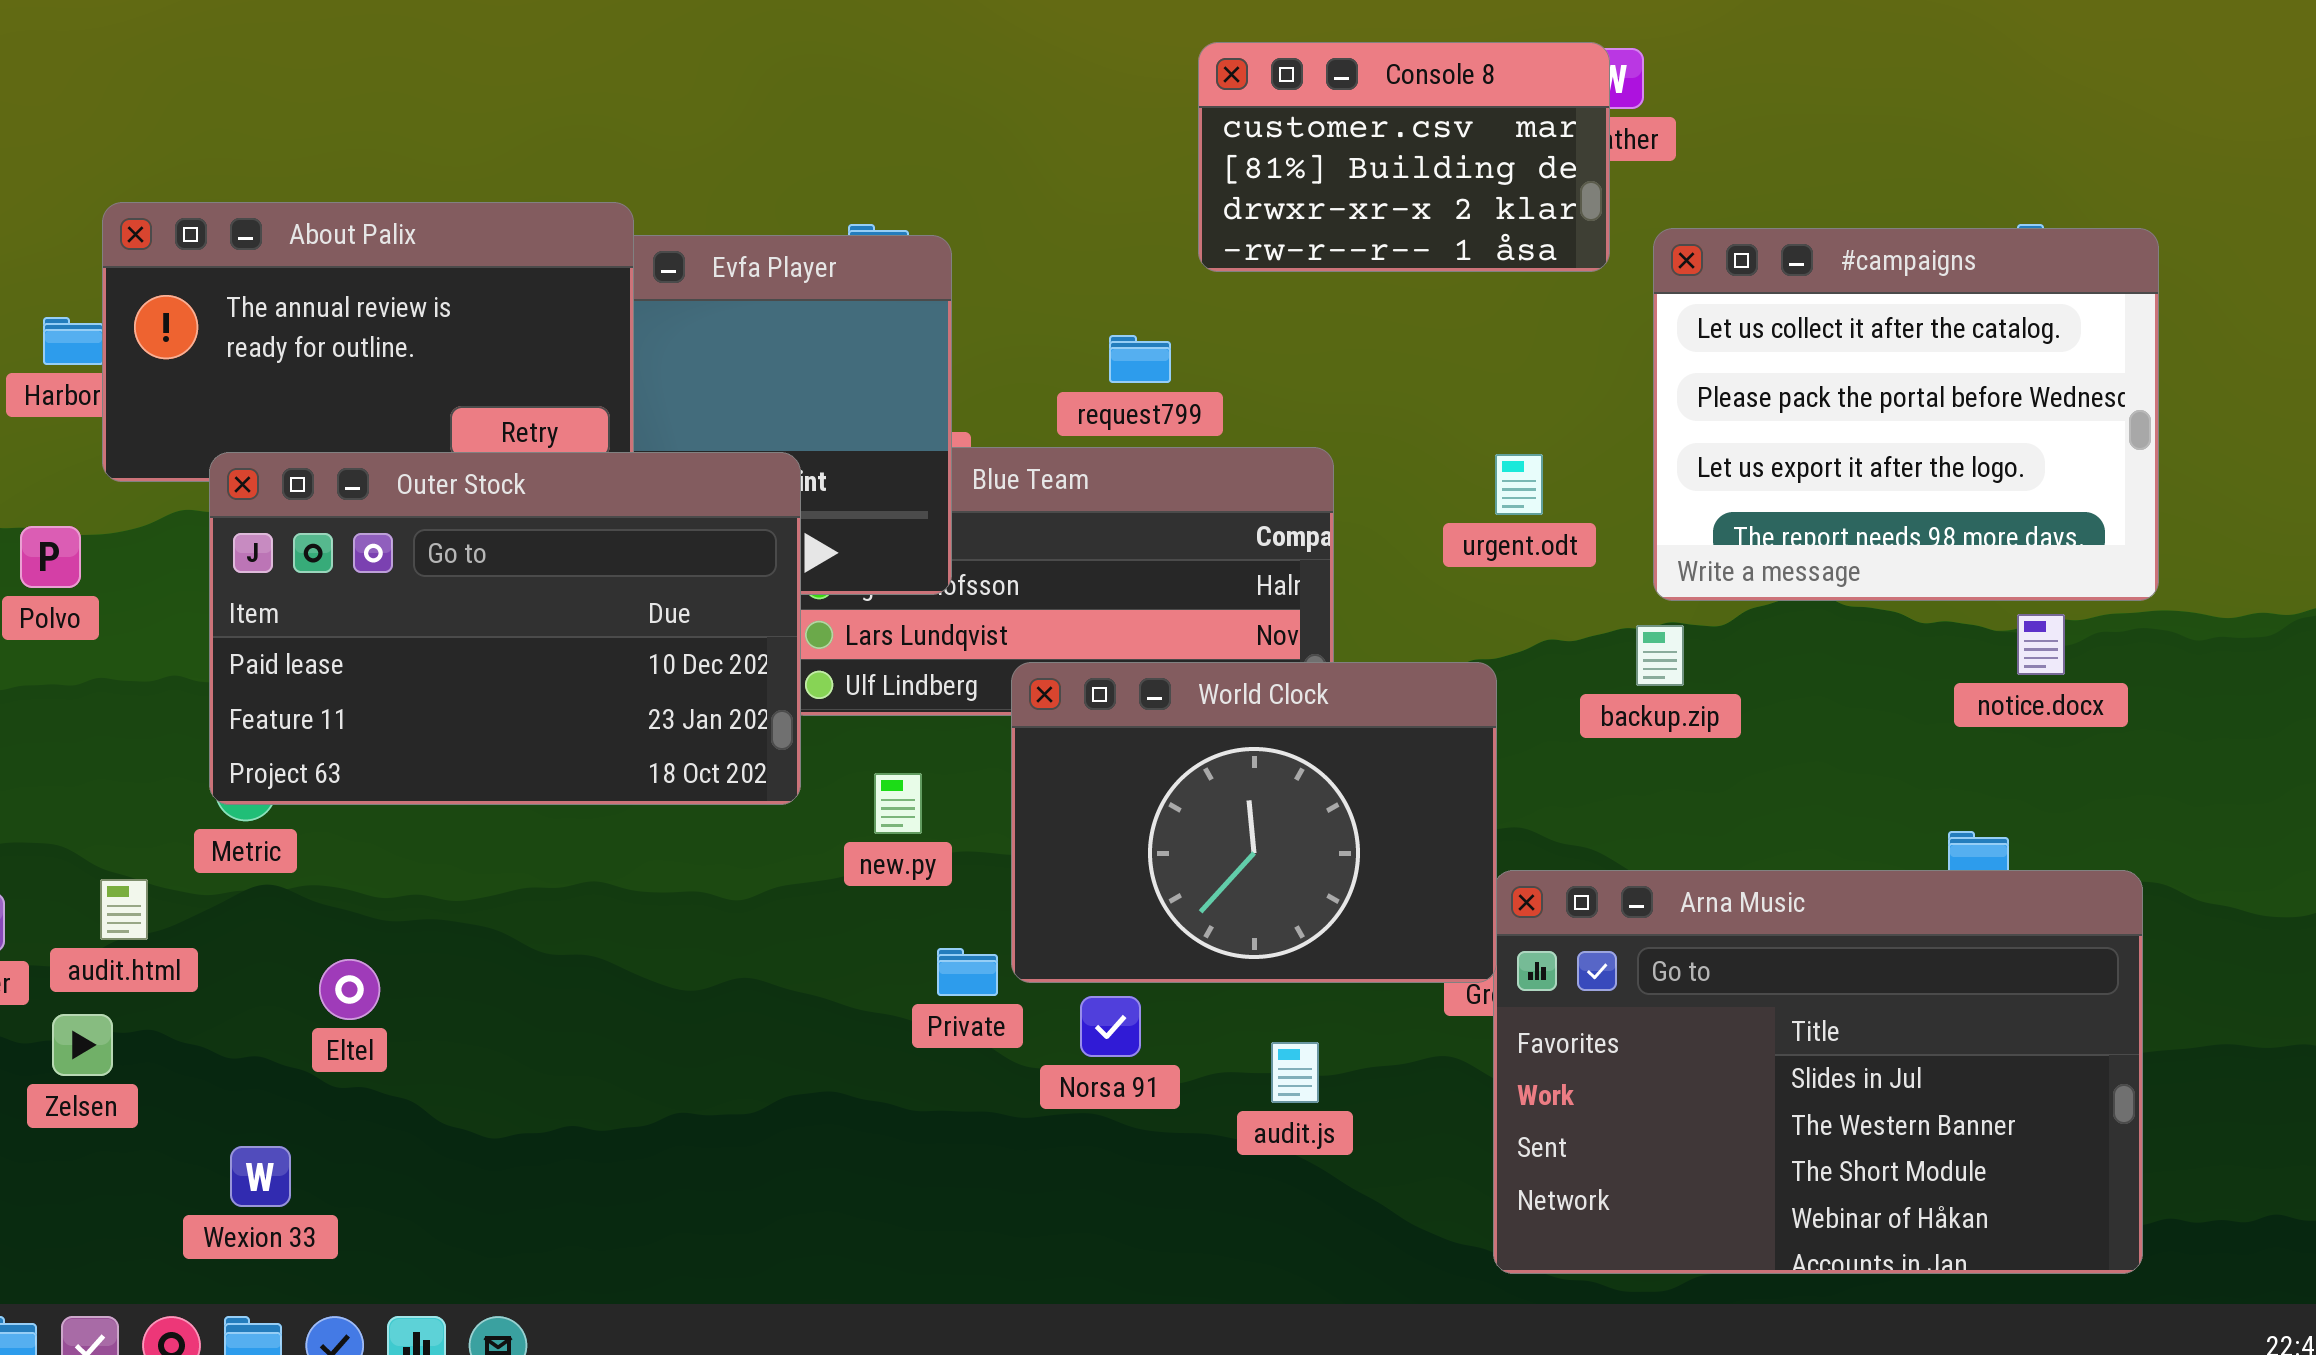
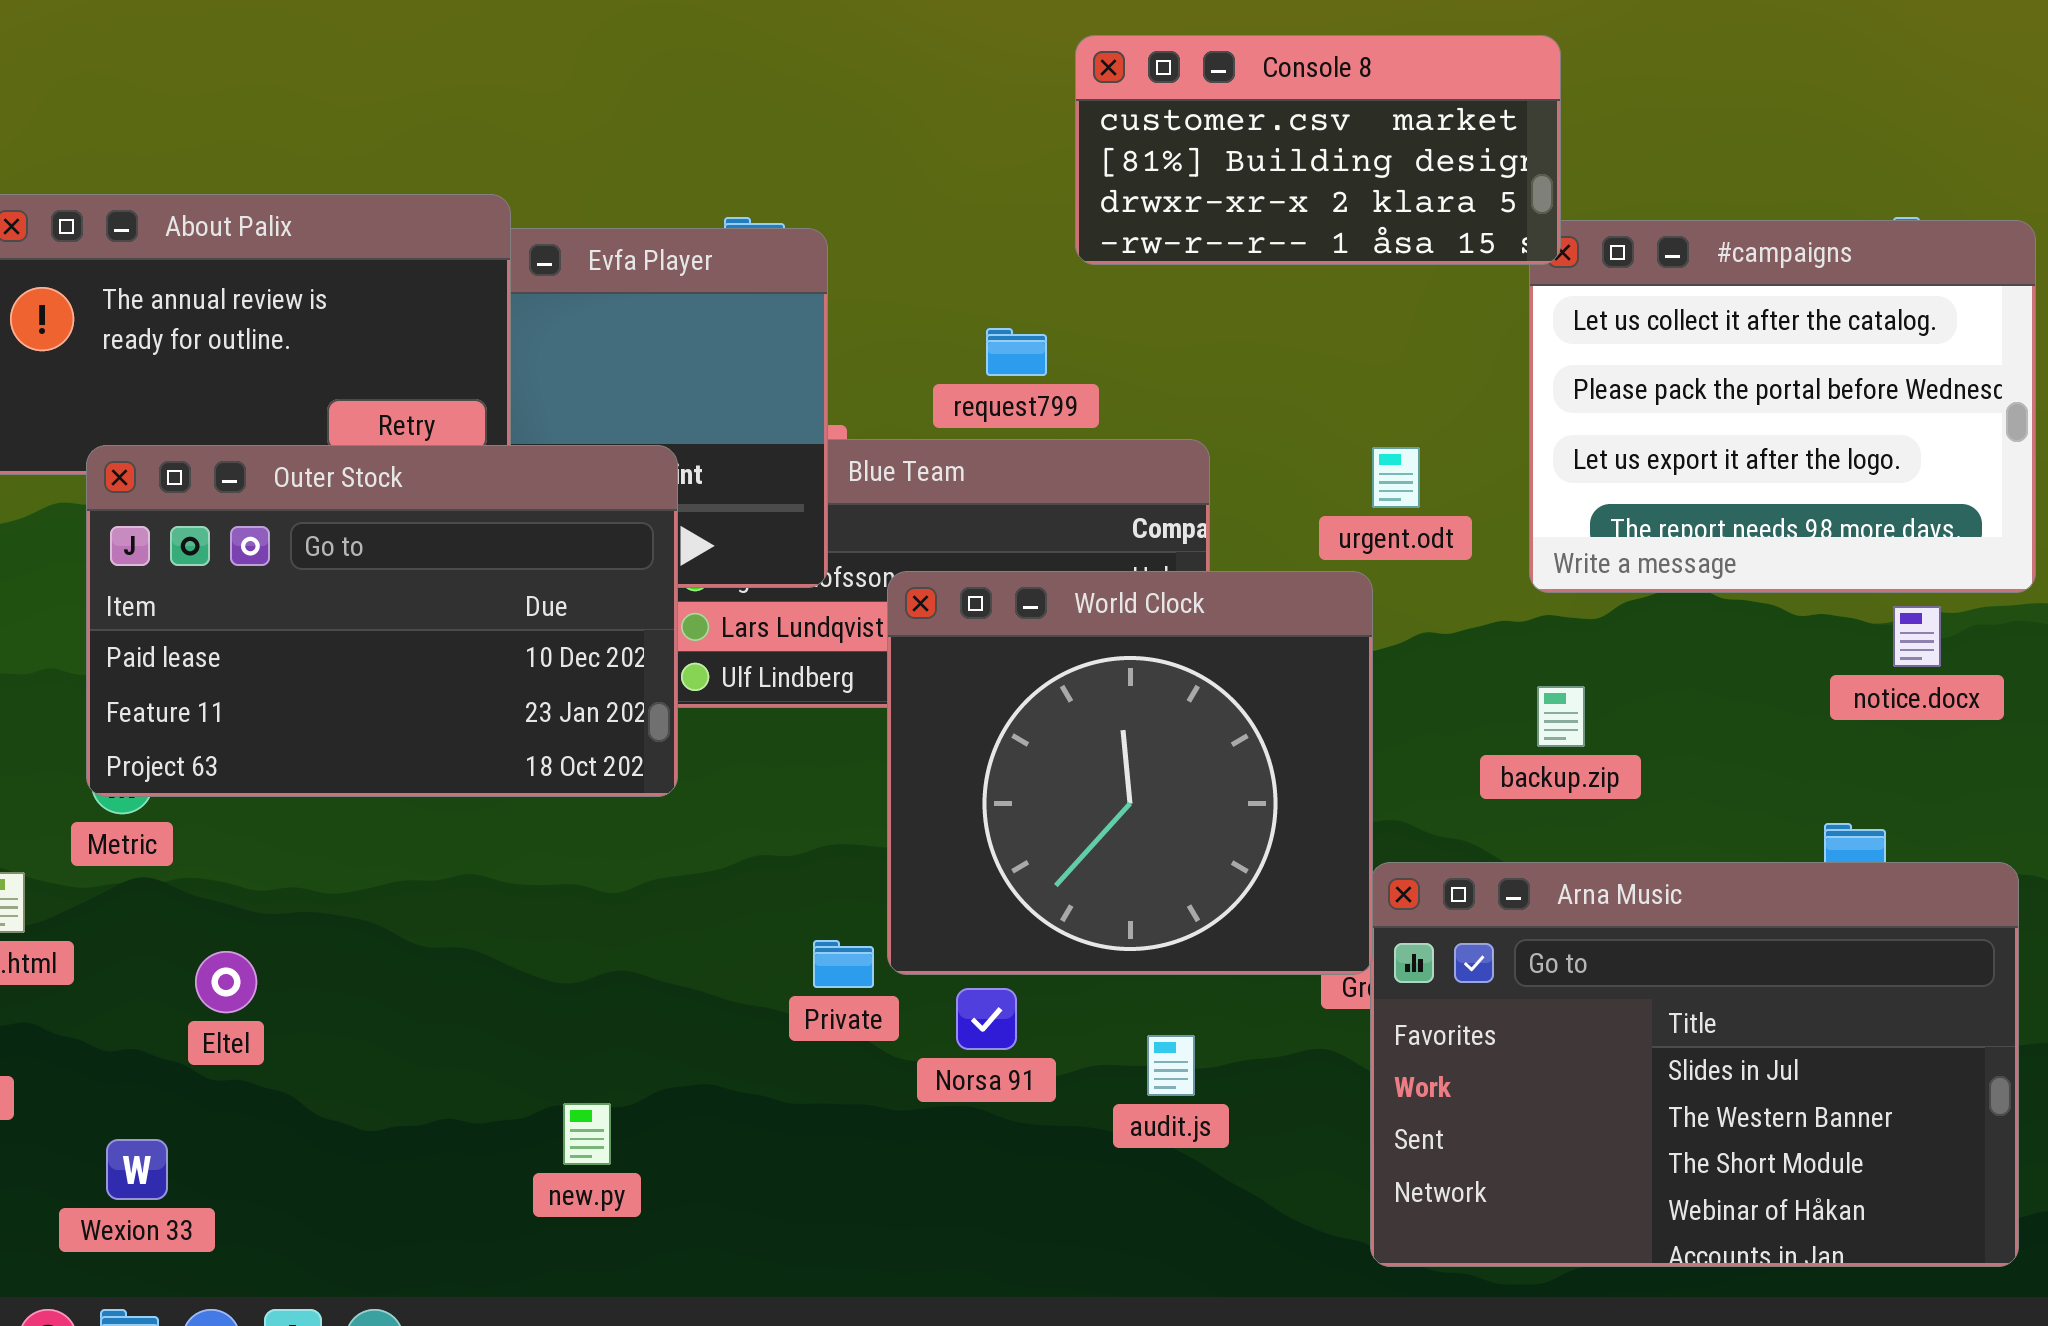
Console 8: [1198,42,1610,272] -> [1075,35,1561,265], resized
backup.zip: [1636,625,1684,686] -> [1537,686,1585,747], moved
World Clock: [1011,662,1497,983] -> [887,571,1373,975], resized
new.py: [874,773,922,834] -> [563,1103,611,1165], moved

